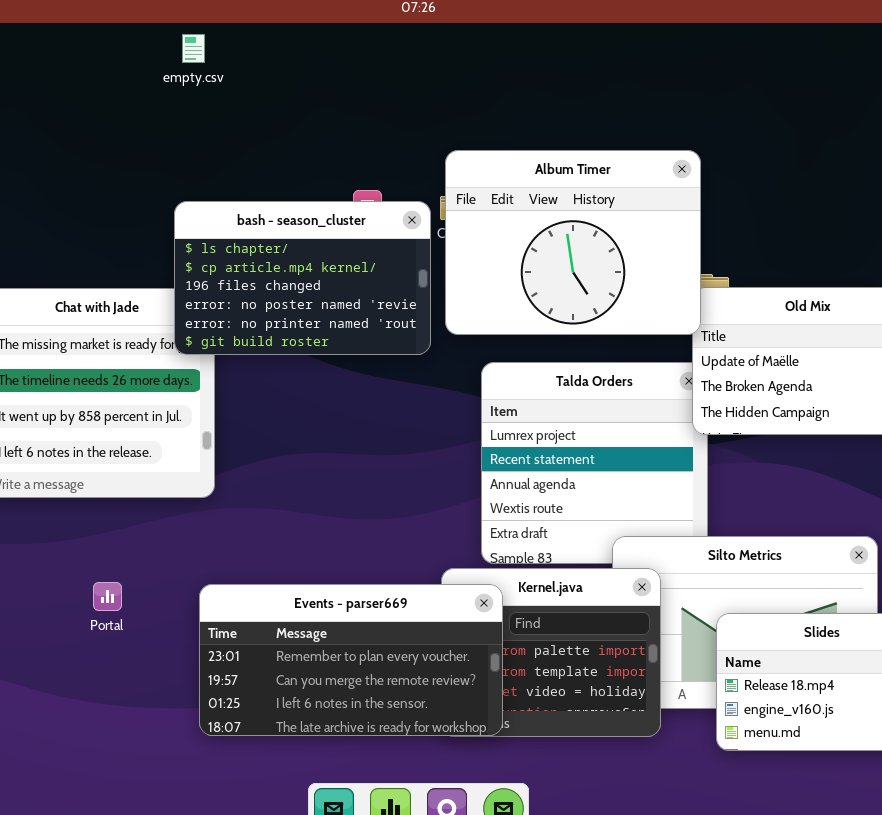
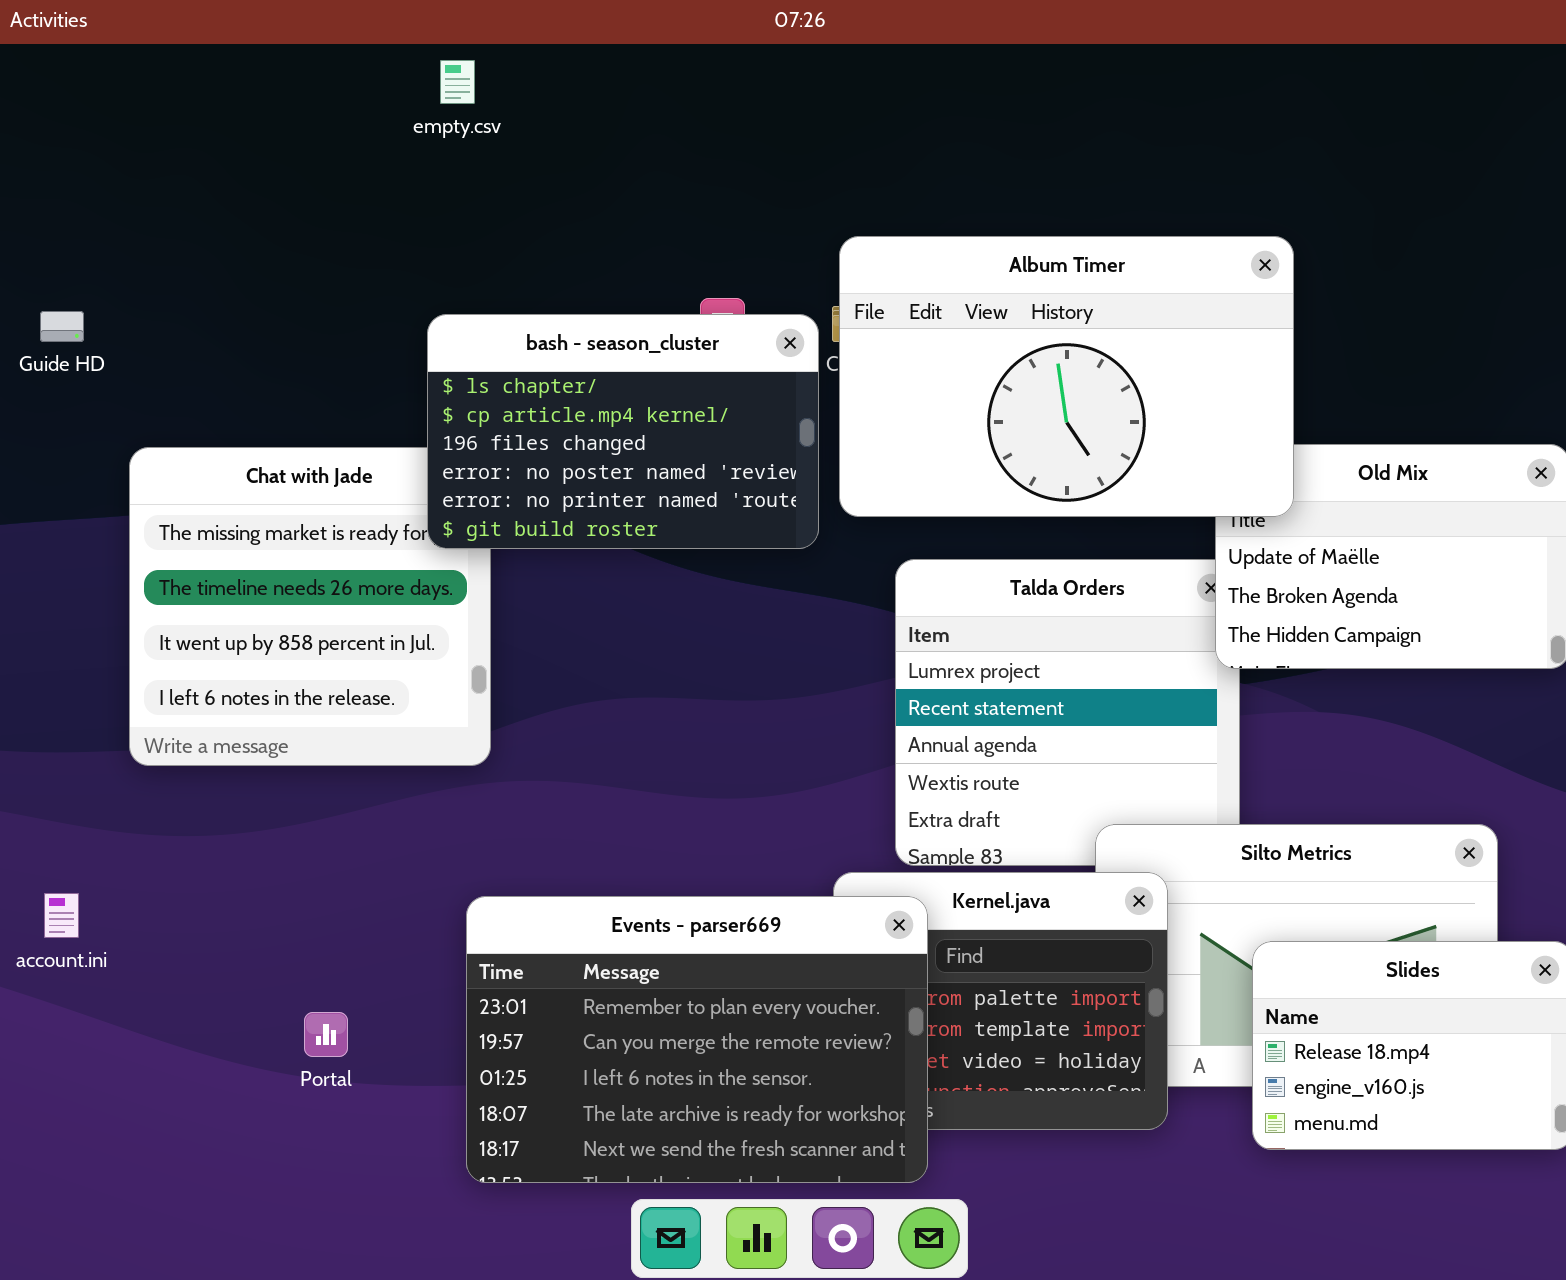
Album Timer: [445,150,701,335] -> [839,236,1294,517], resized
Portal: [93,582,122,611] -> [304,1012,348,1057], moved
Events - parser669: [199,584,503,736] -> [466,896,928,1183], resized

